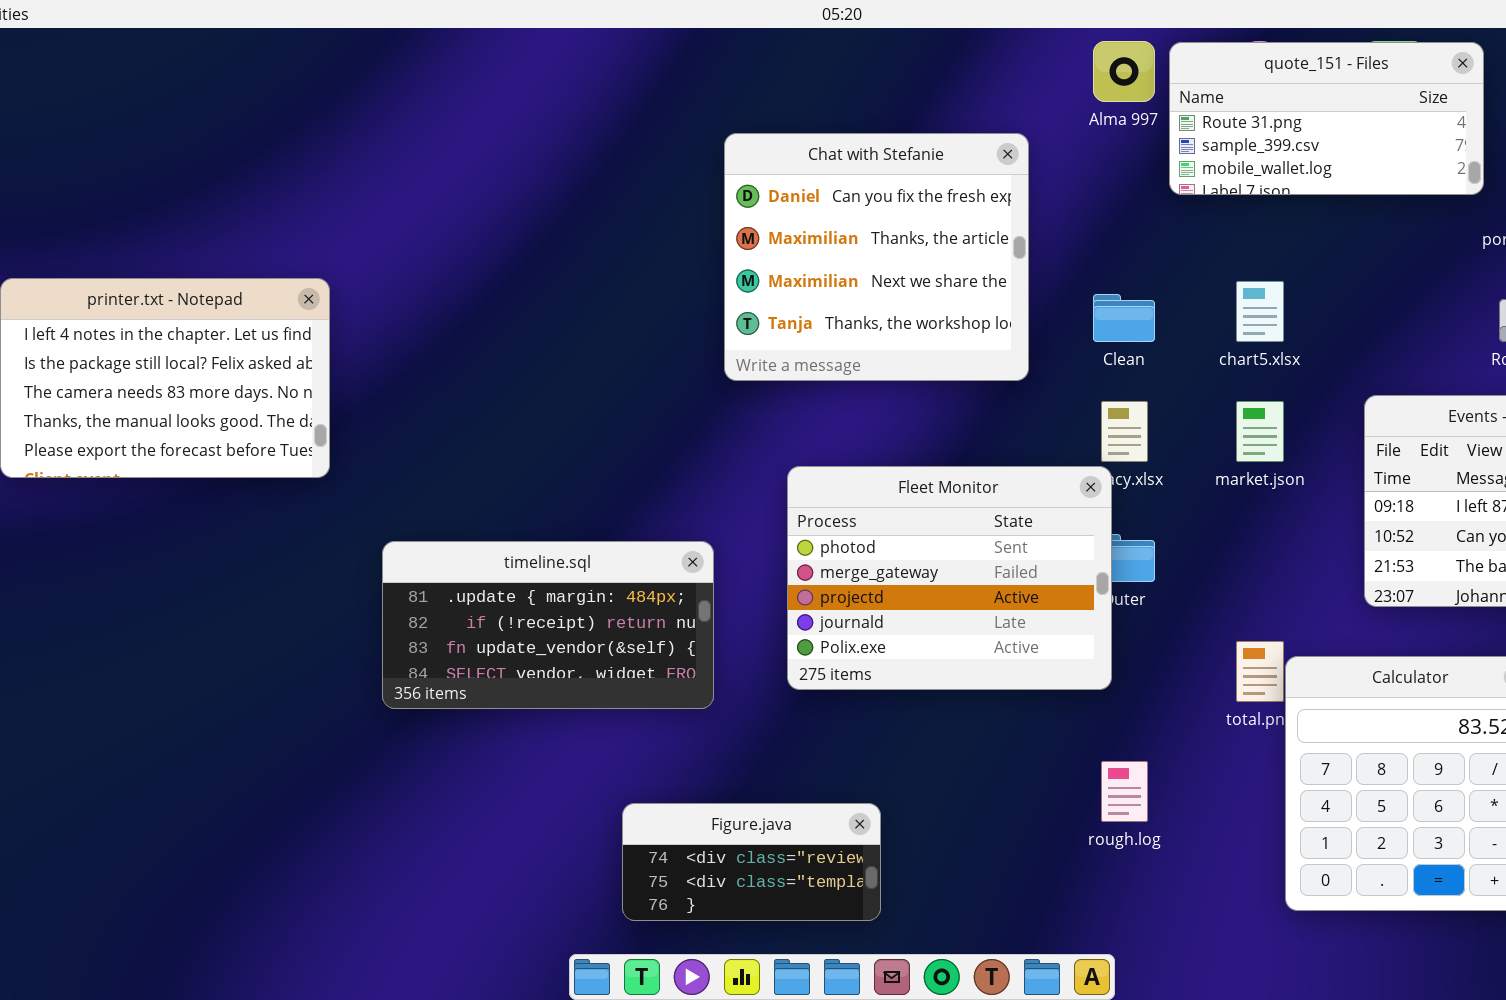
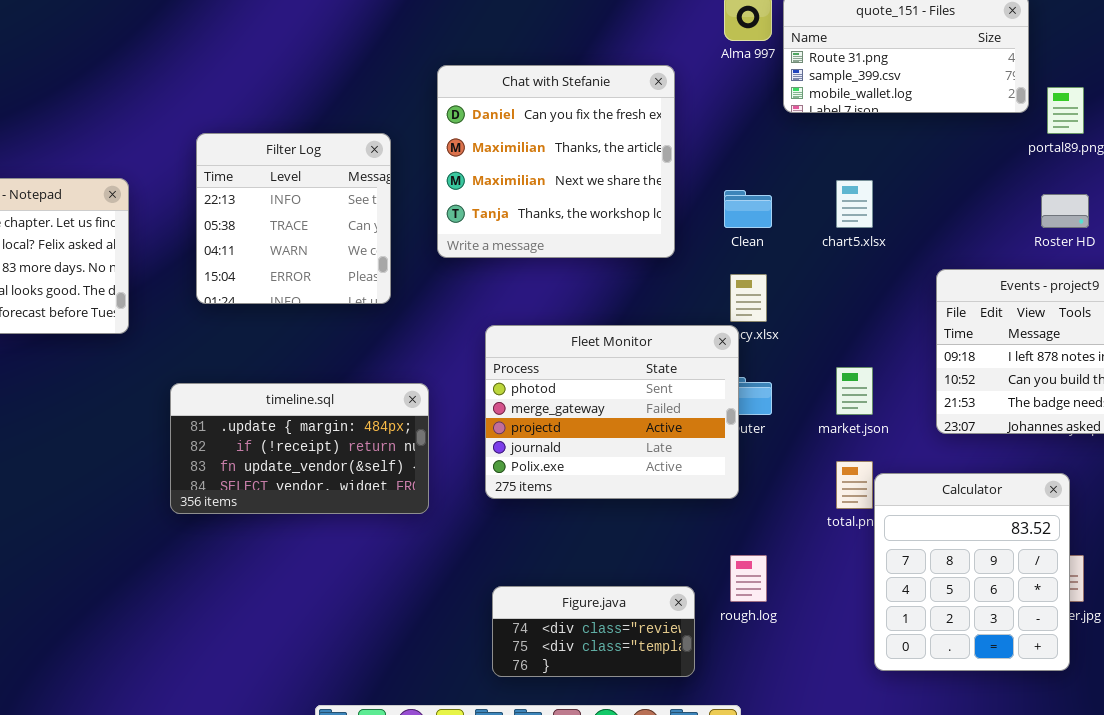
Filter Log: none -> [196,133,391,304], opened
market.json: [1236,401,1284,462] -> [836,367,873,415], moved
Figure.java: [622,803,881,921] -> [492,586,695,677], moved

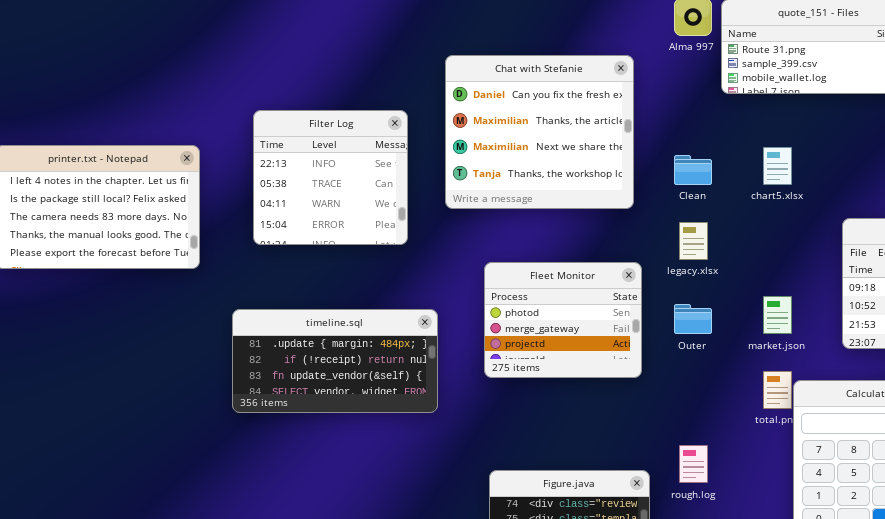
Fleet Monitor: [485,325,739,499] -> [484,262,642,378], resized

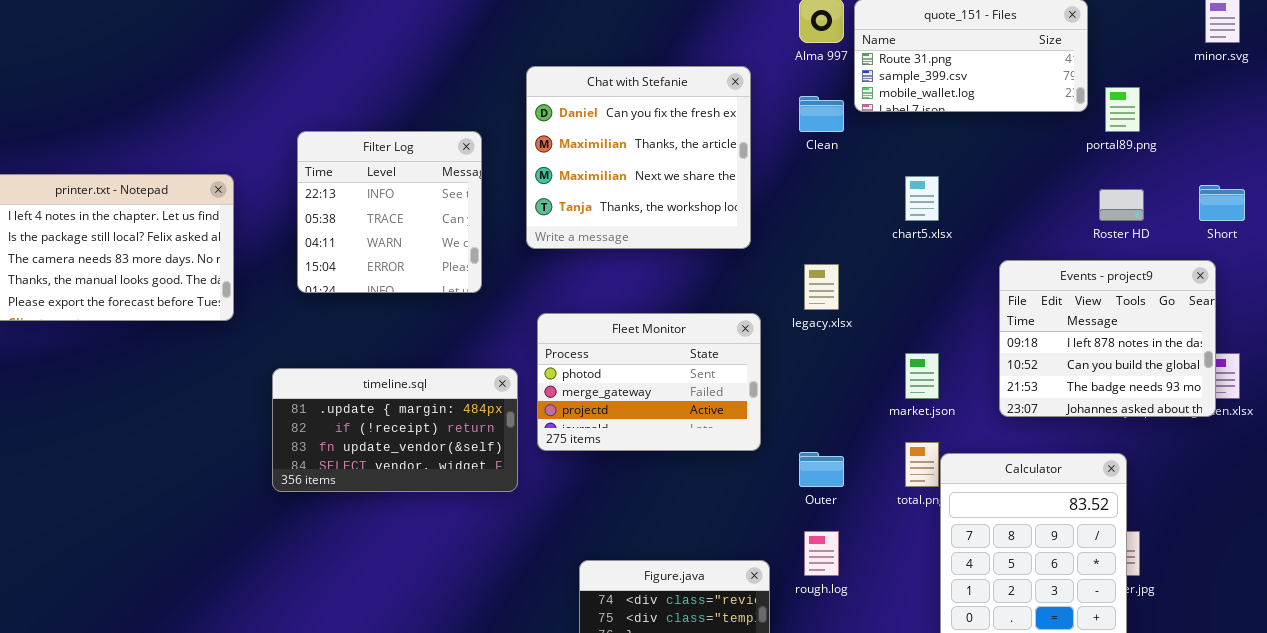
Clean: [674,155,712,185] -> [799,96,844,132], moved
Fleet Monitor: [484,262,642,378] -> [537,313,761,451], resized
Outer: [674,304,712,334] -> [799,452,844,487], moved

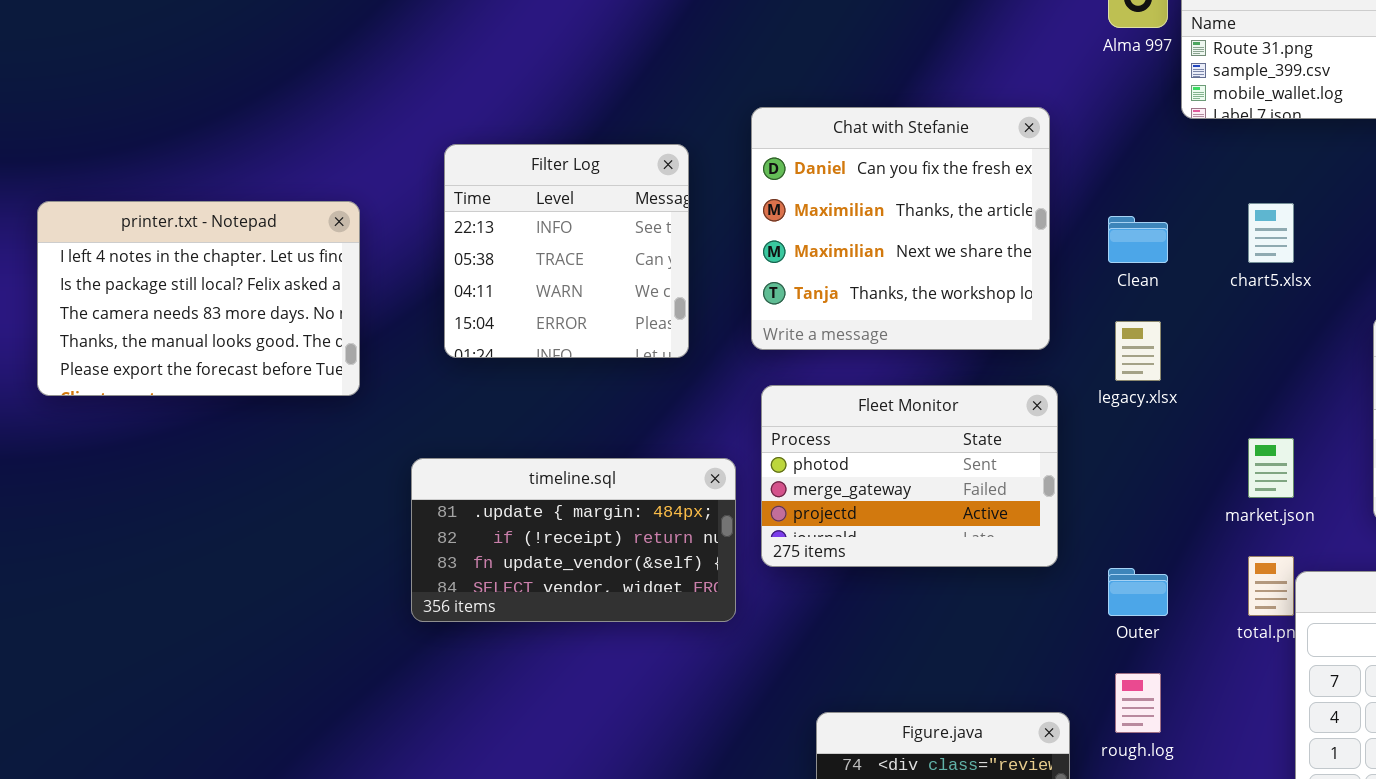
Chat with Stefanie: [526,66,751,249] -> [751,107,1050,350], moved
Clean: [799,96,844,132] -> [1108,216,1168,263], moved

